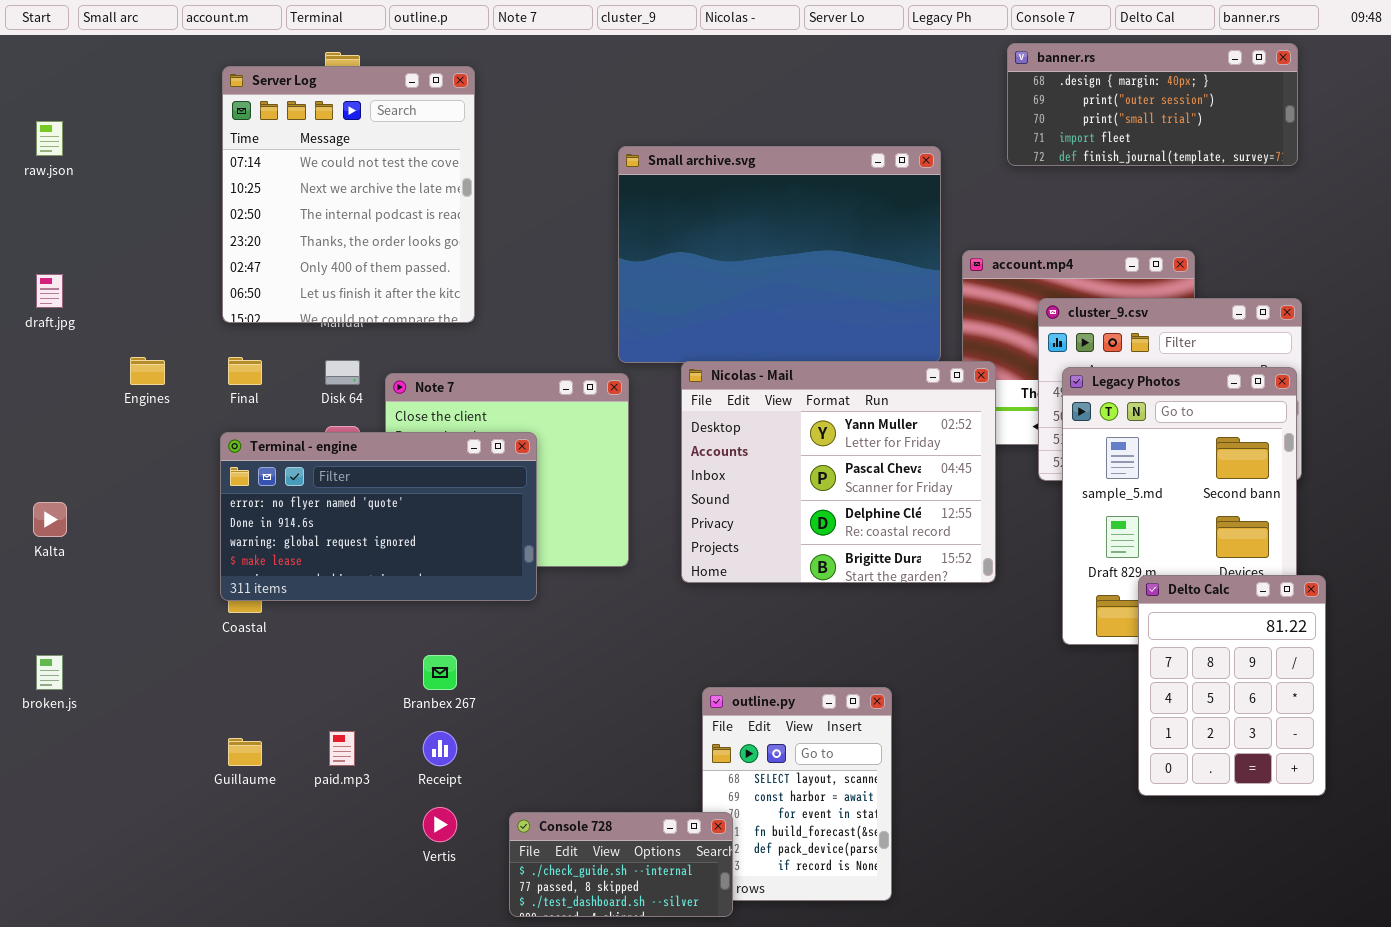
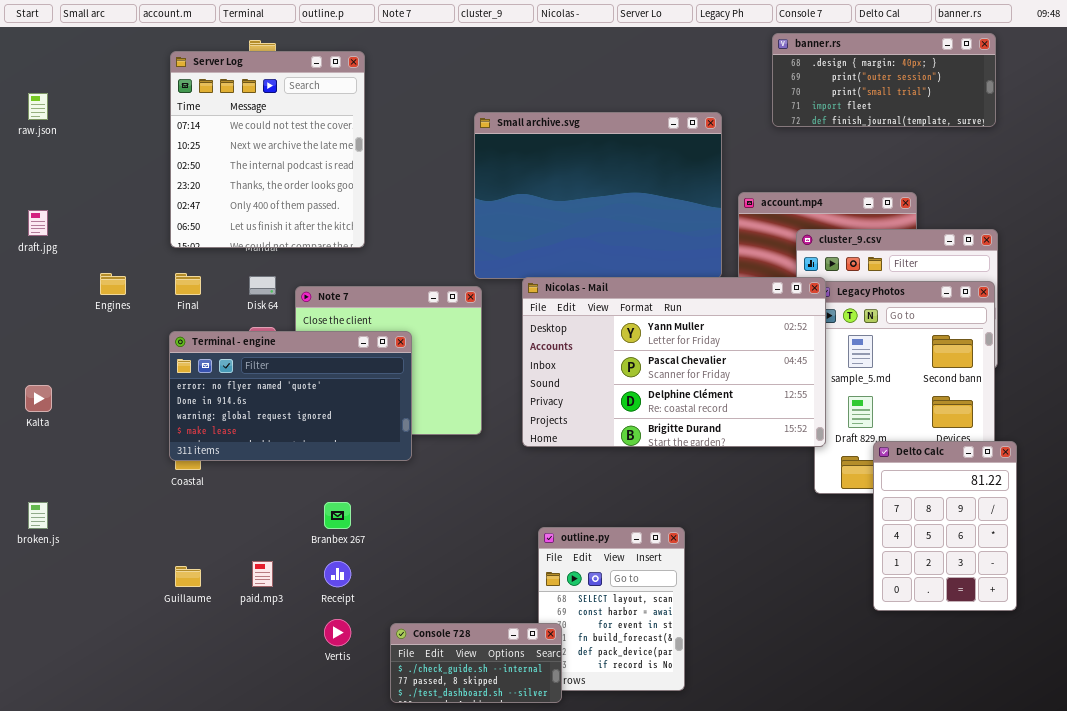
Nicolas - Mail: [681,361,996,583] -> [522,277,826,447], resized

